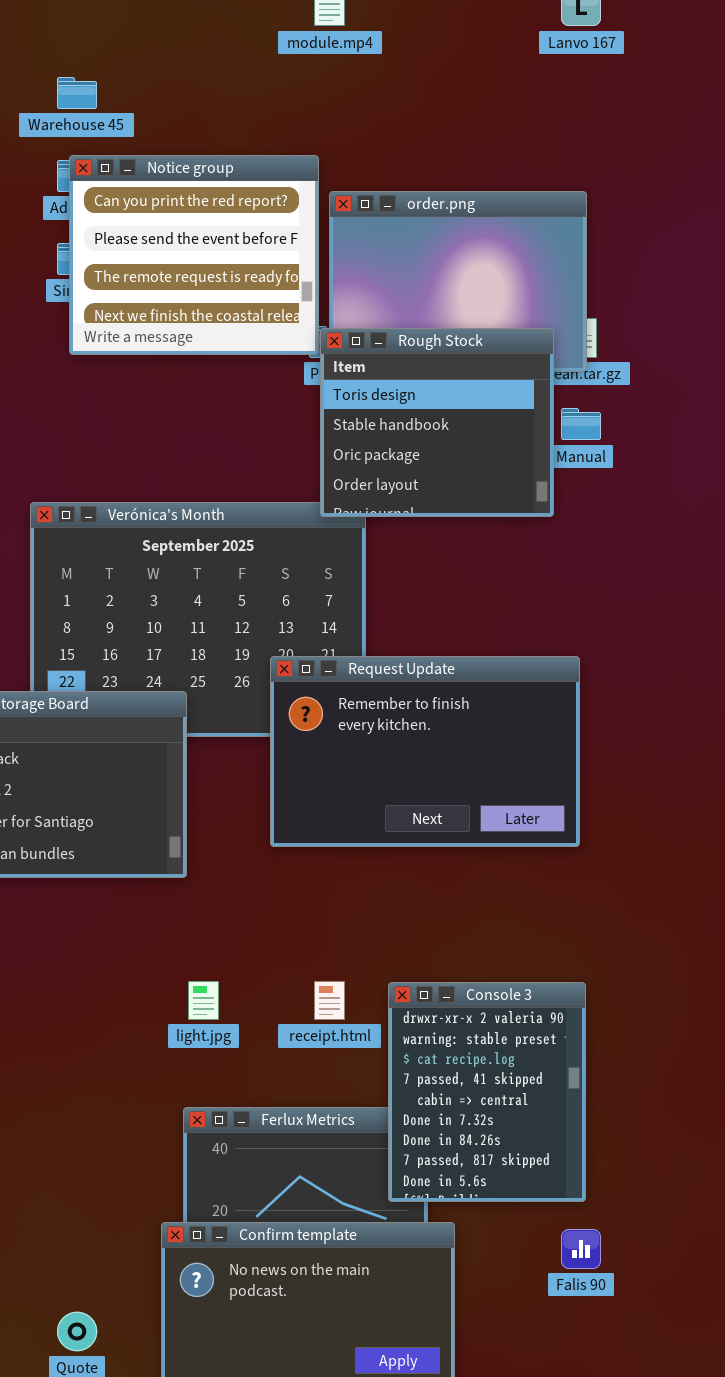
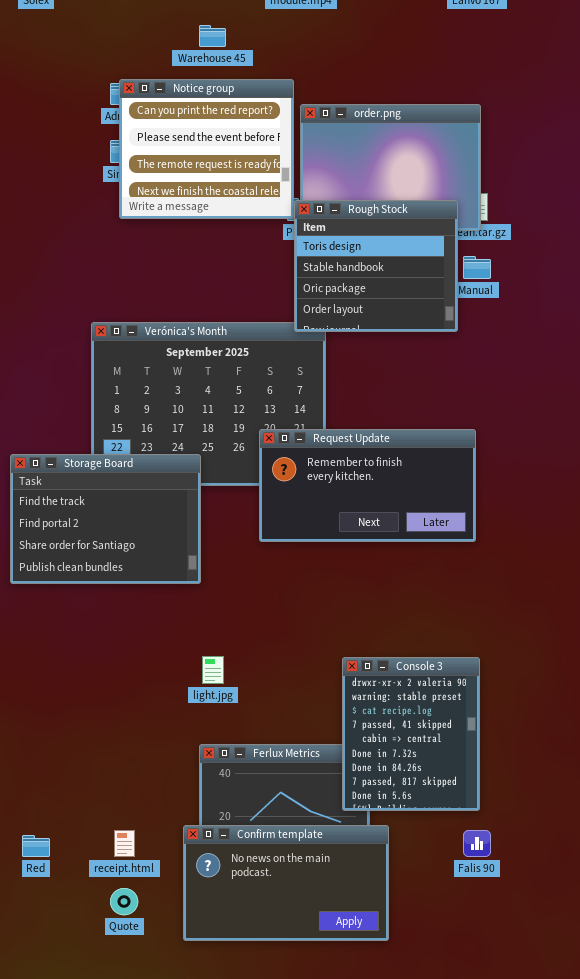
Warehouse 45: [57,77,97,109] -> [199,25,226,47], moved
Request Update: [270,656,580,847] -> [259,429,476,542], resized
receipt.html: [314,981,345,1020] -> [114,830,135,857], moved

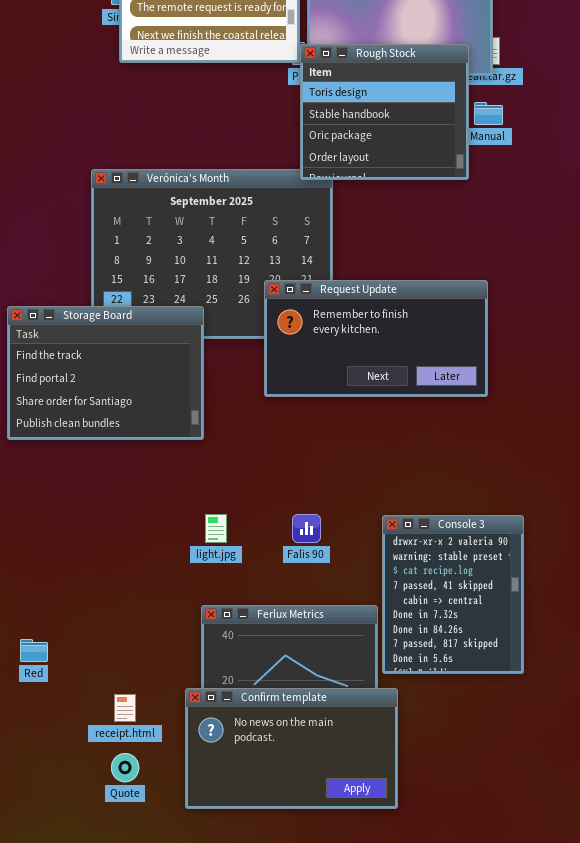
Console 3: [342,657,480,811] -> [382,515,524,674], moved
Falis 90: [463,830,491,857] -> [292,514,321,543], moved
Red: [22,835,50,857] -> [20,639,48,662], moved

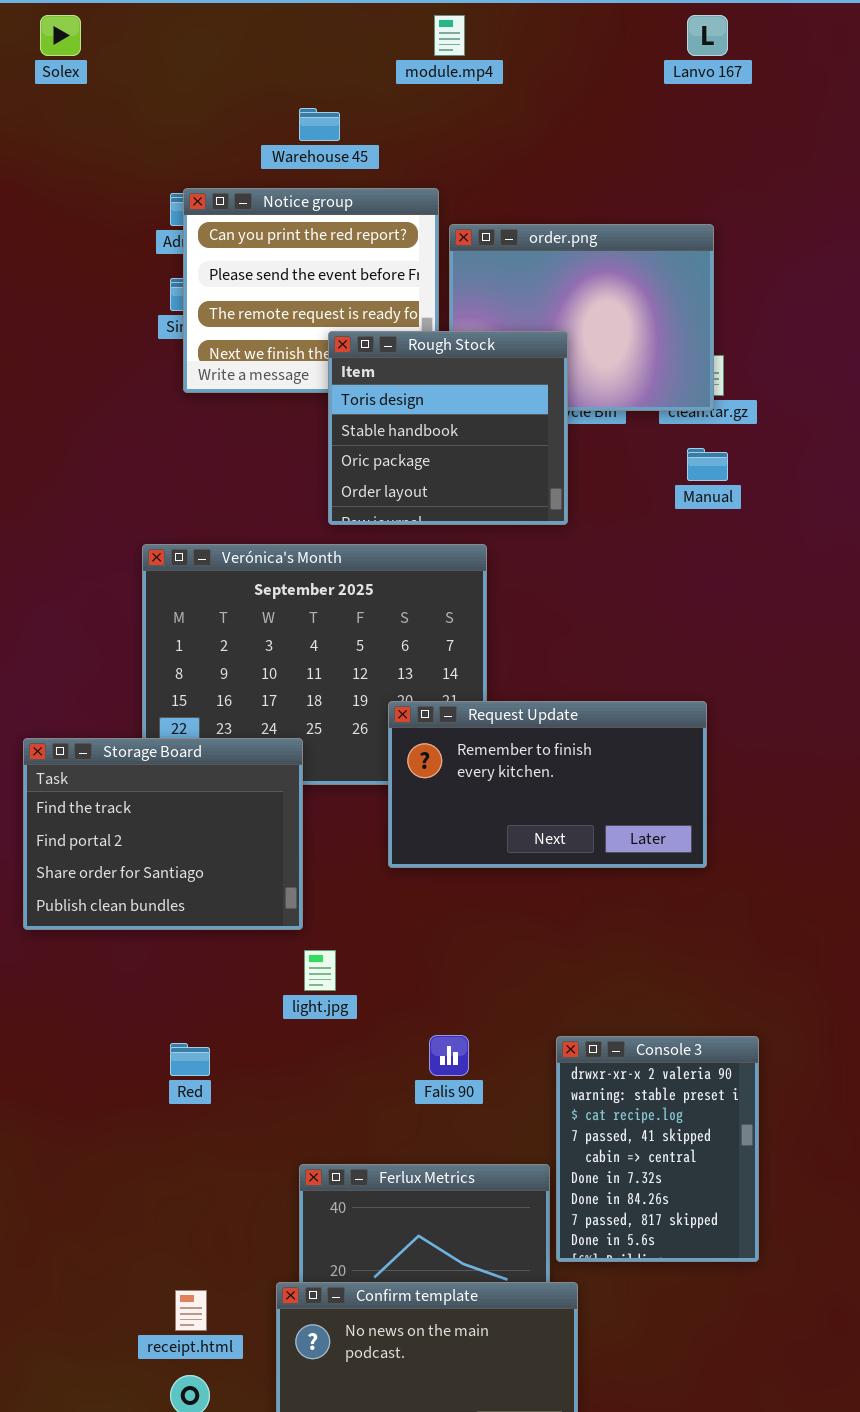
Rough Stock: [300,44,469,180] -> [328,331,568,525], moved
light.jpg: [205,514,227,543] -> [304,950,336,991], moved
Red: [20,639,48,662] -> [170,1043,210,1076], moved

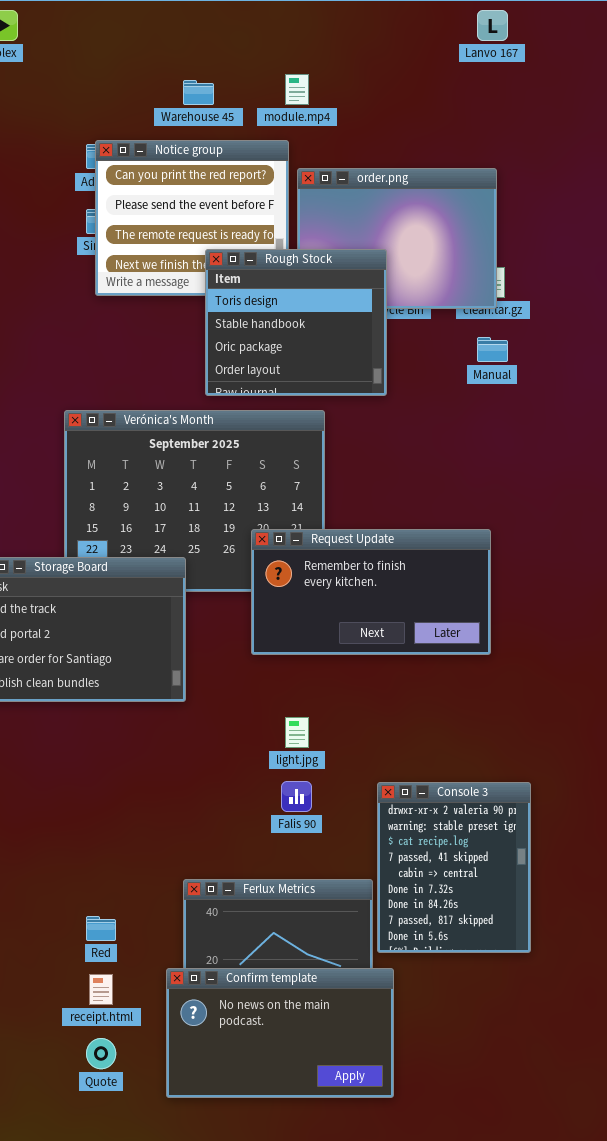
module.mp4: [434,15,465,56] -> [285,74,309,105], moved
light.jpg: [304,950,336,991] -> [285,717,309,748], moved
Red: [170,1043,210,1076] -> [86,916,116,941], moved

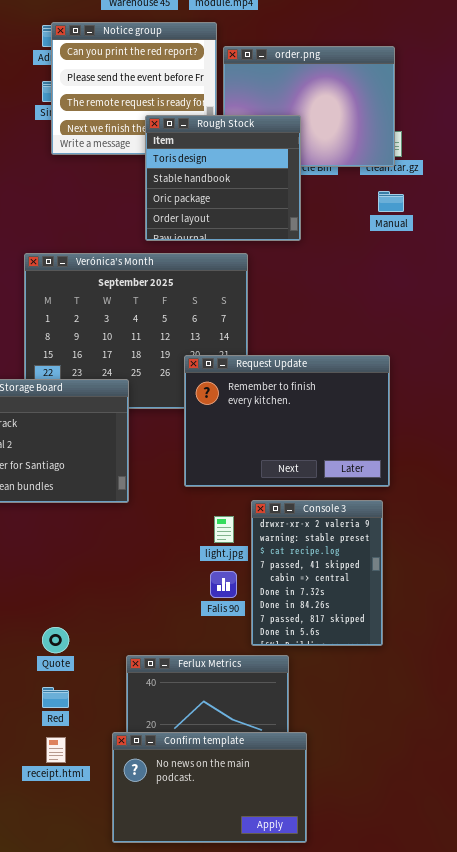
Request Update: [251,529,491,655] -> [184,355,390,487], resized
Console 3: [377,782,531,953] -> [251,500,383,646], moved
Quote: [86,1038,116,1069] -> [42,627,69,653], moved

